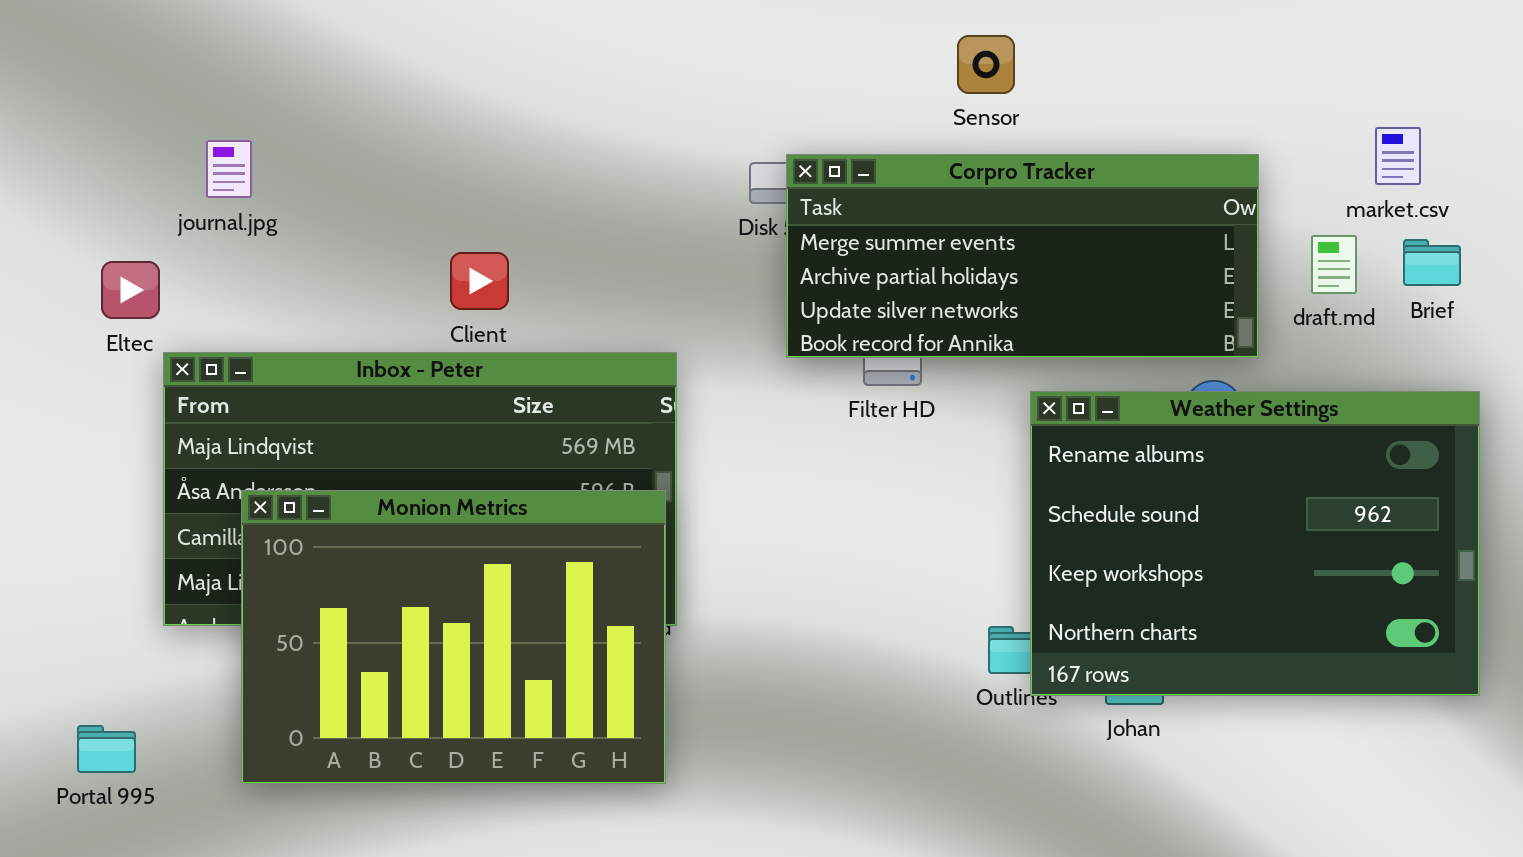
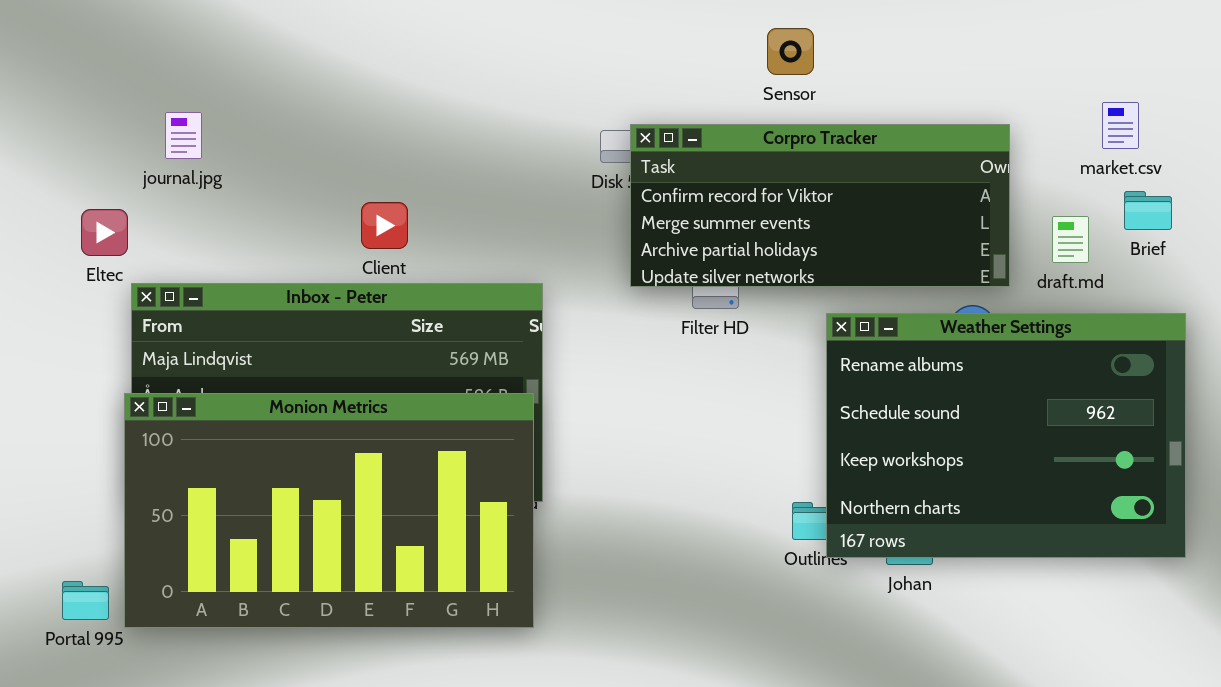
Corpro Tracker: [786,154,1259,358] -> [630,124,1010,287], scrolled up 1 row
draft.md: [1311,235,1357,294] -> [1052,216,1089,263], moved
Monion Metrics: [241,490,666,784] -> [124,393,534,628], resized

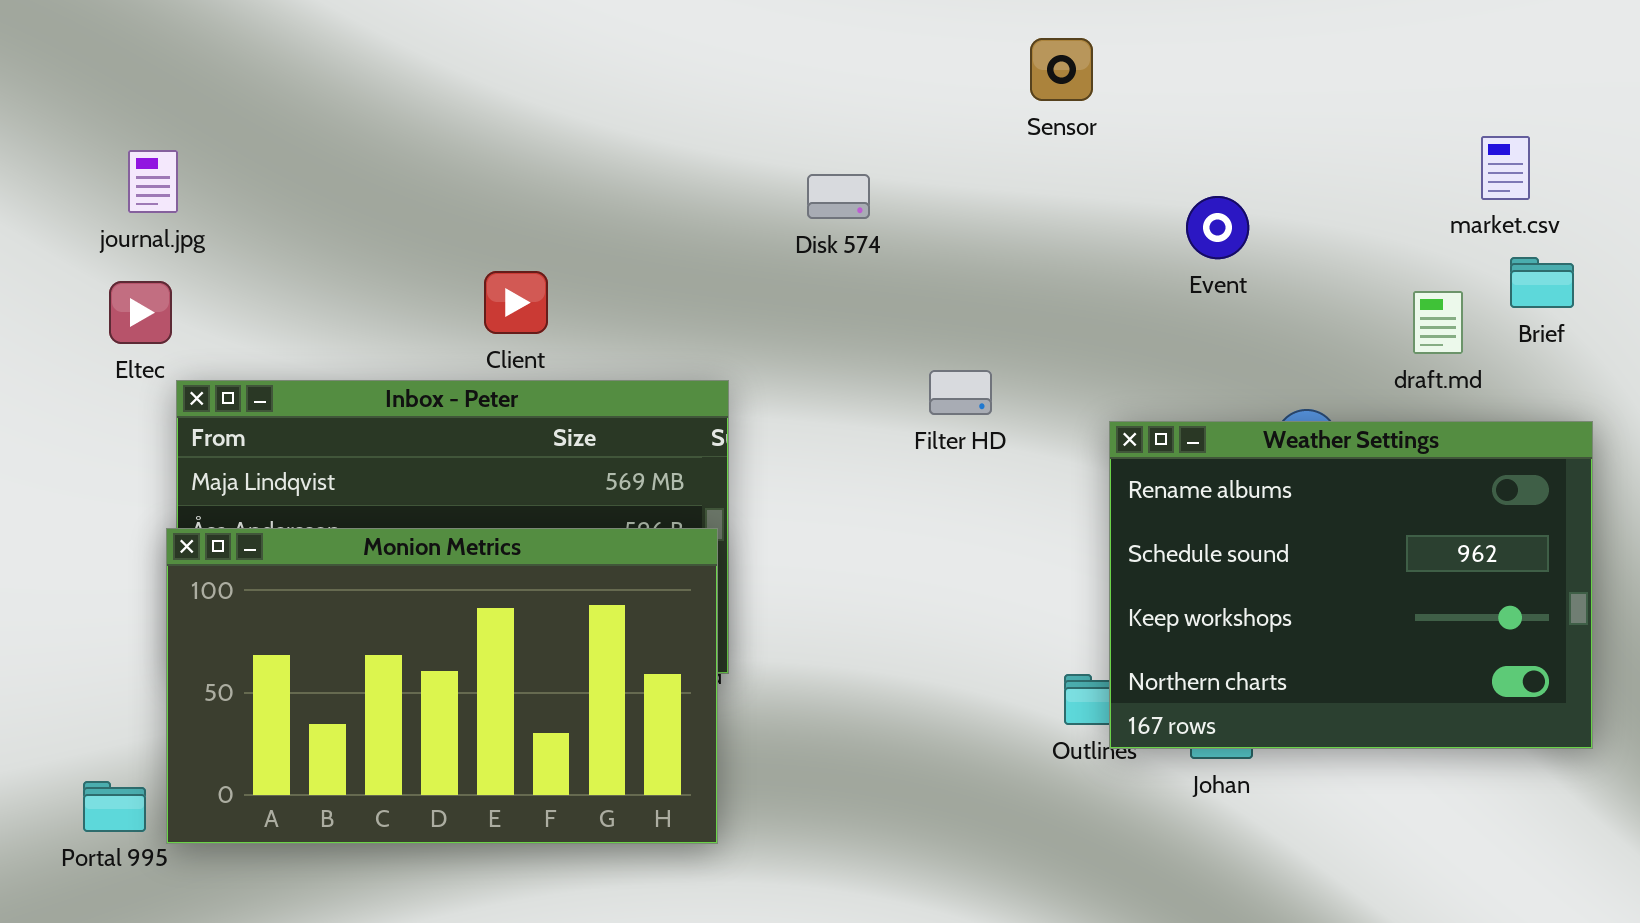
journal.jpg: [165,112,202,159] -> [128,150,178,213], moved
Corpro Tracker: [630,124,1010,287] -> none, closed

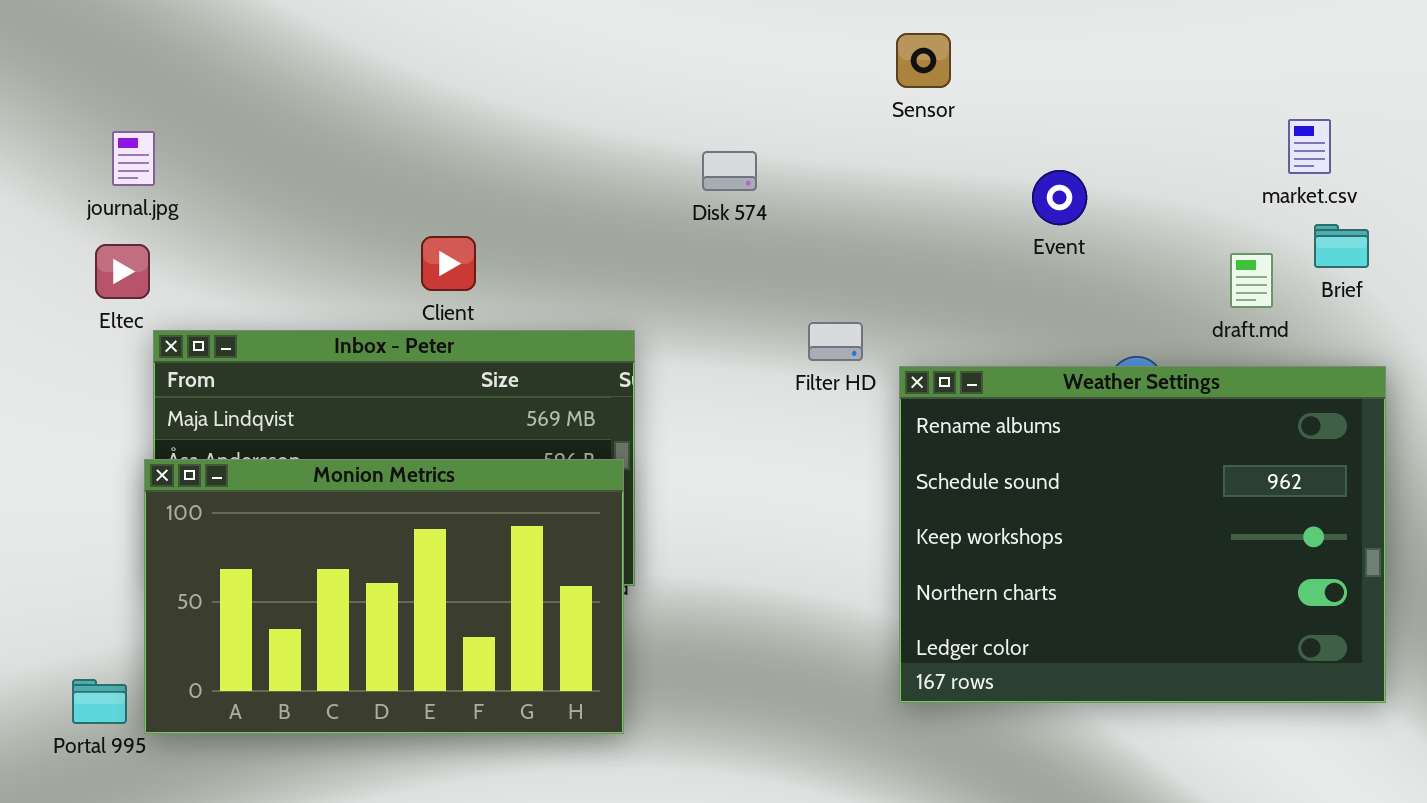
Weather Settings: [1109,421,1593,749] -> [899,366,1386,703], resized

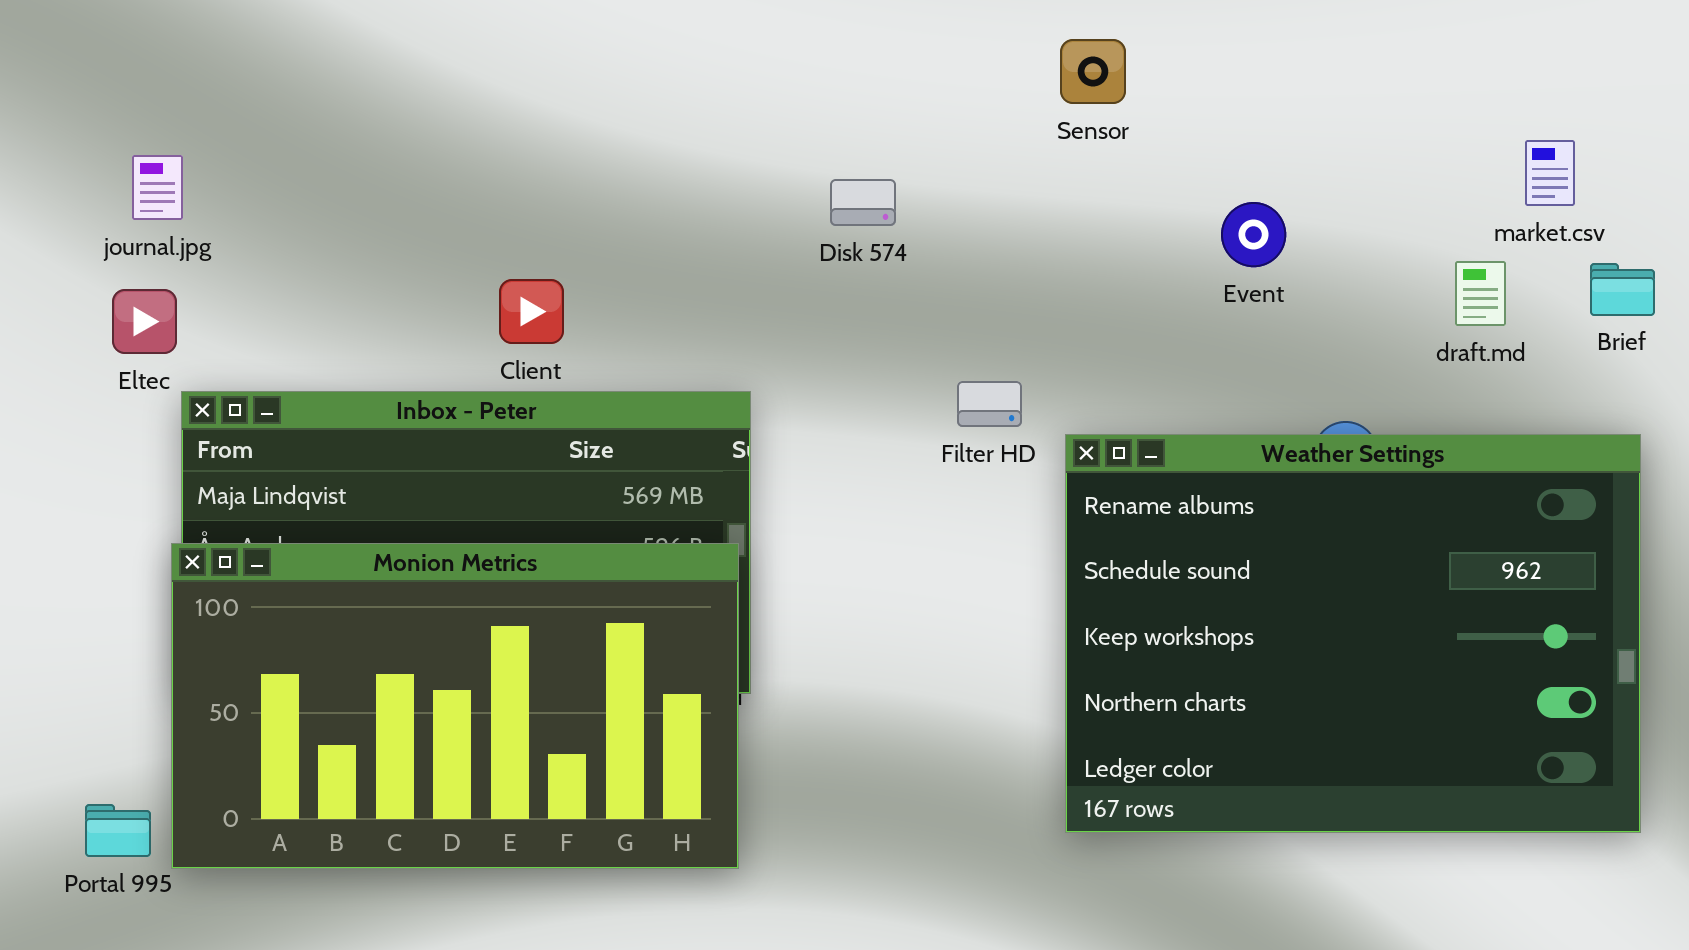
Brief: [1314,224,1369,268] -> [1590,263,1655,316], moved
draft.md: [1230,253,1273,308] -> [1455,261,1506,326], moved

